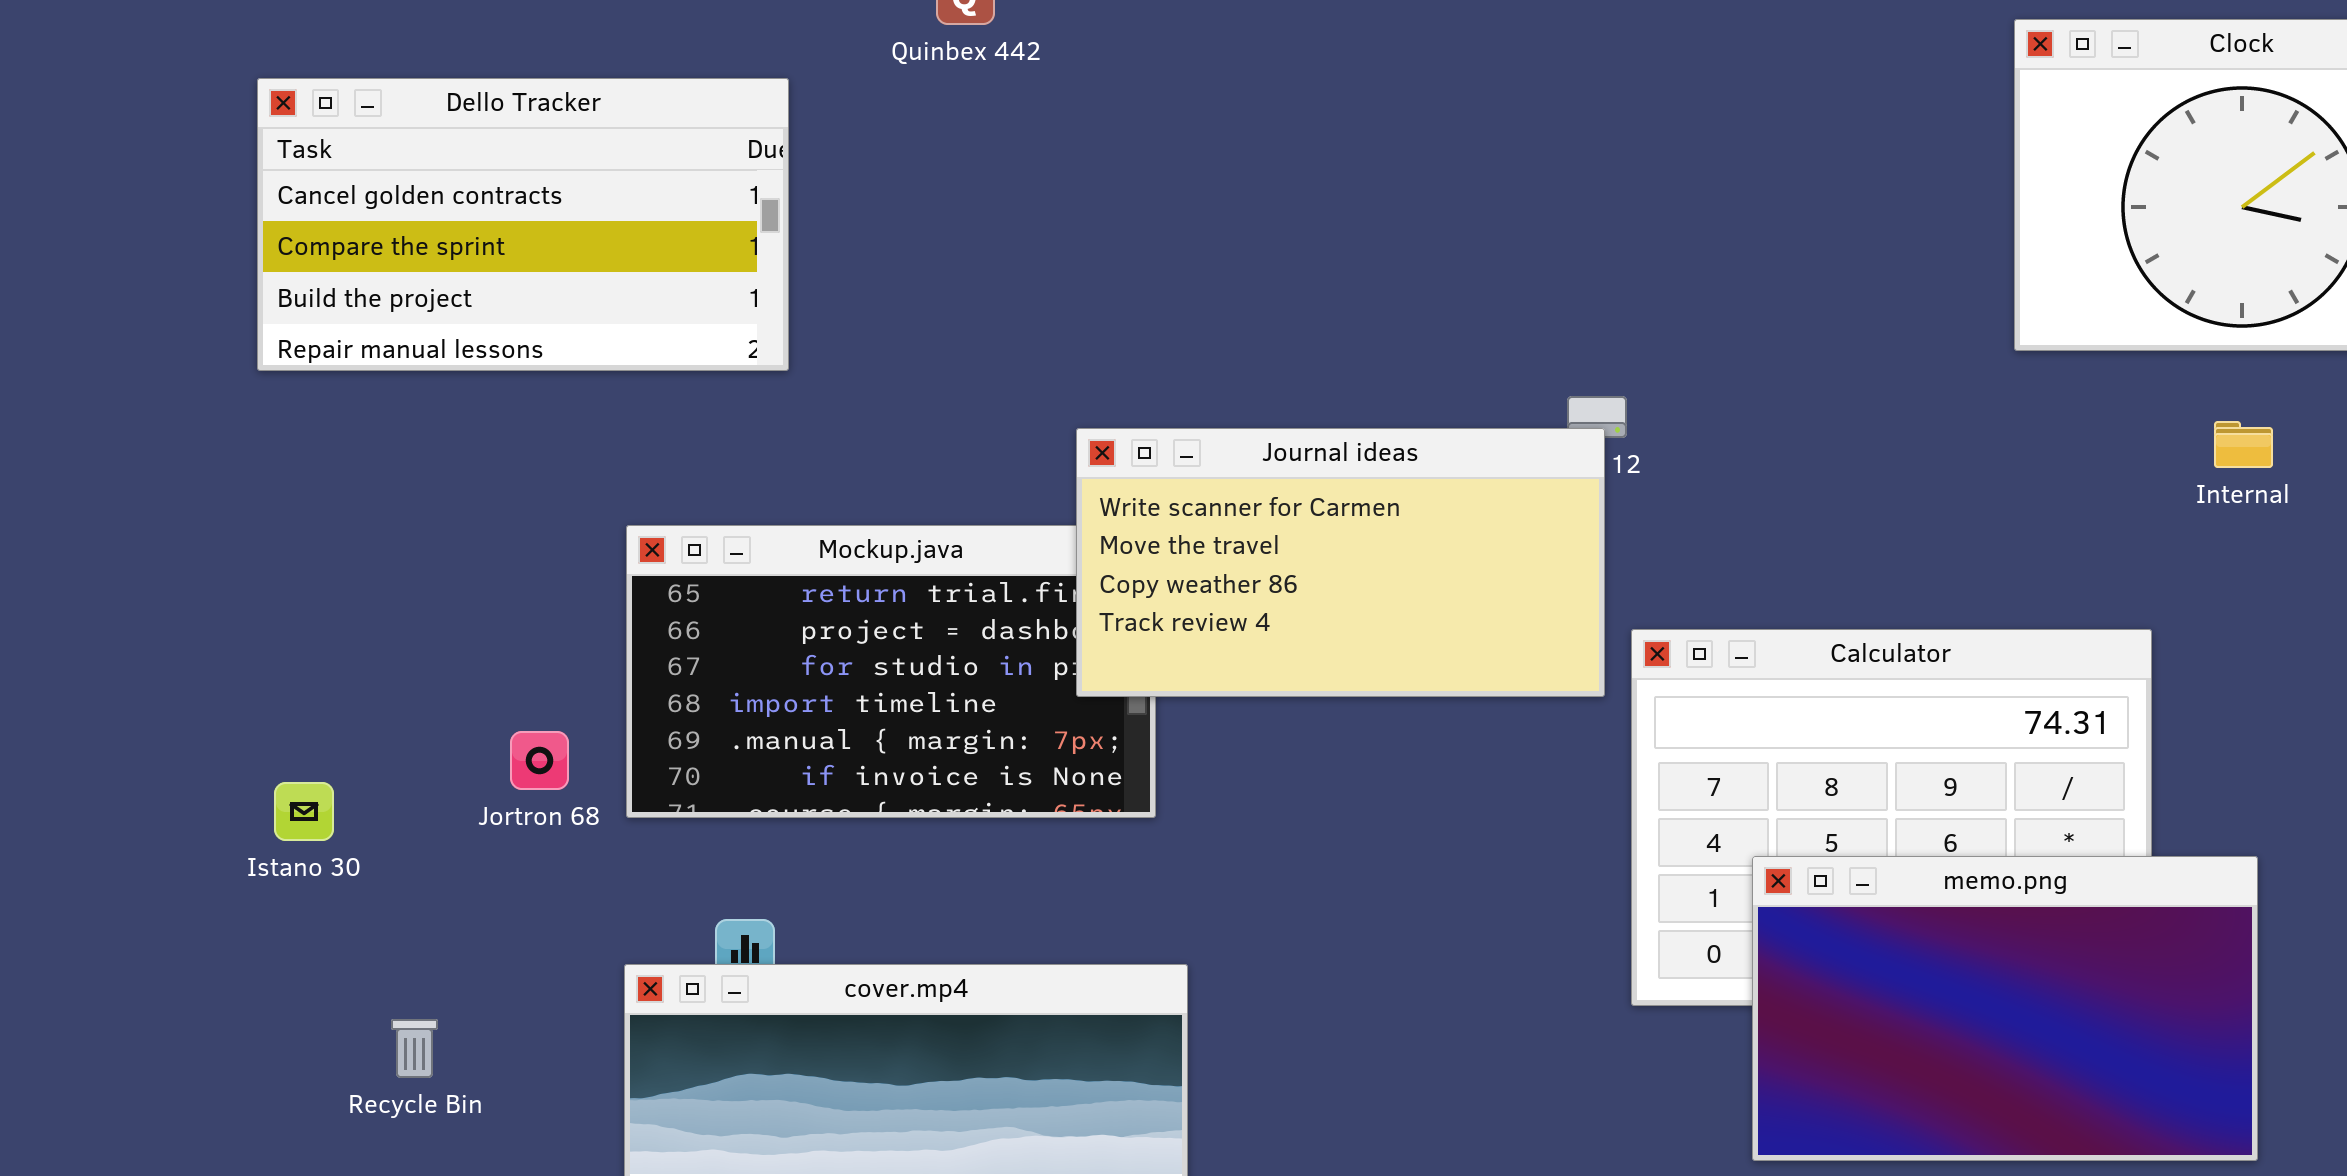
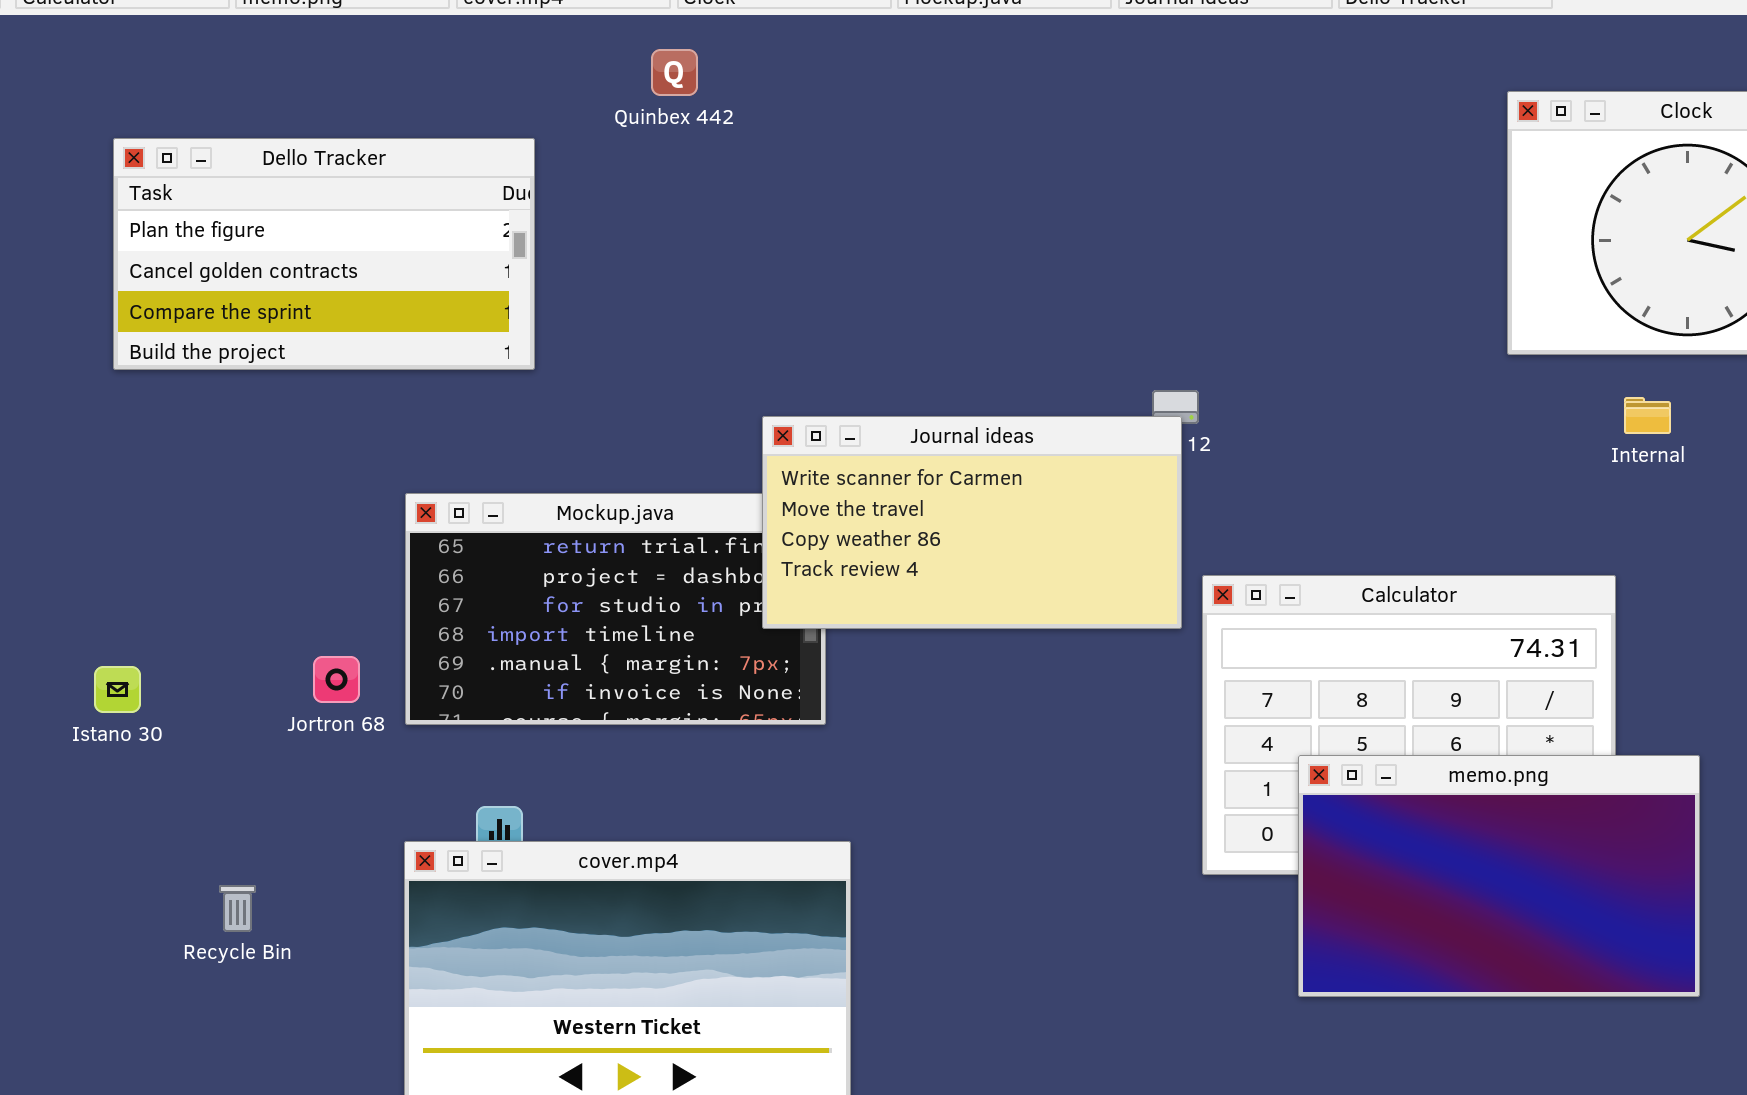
Dello Tracker: [257,78,789,371] -> [113,138,535,370], scrolled up 1 row
Internal: [2214,421,2273,468] -> [1624,397,1671,434], moved
Istano 30: [274,782,334,841] -> [94,666,141,713], moved

